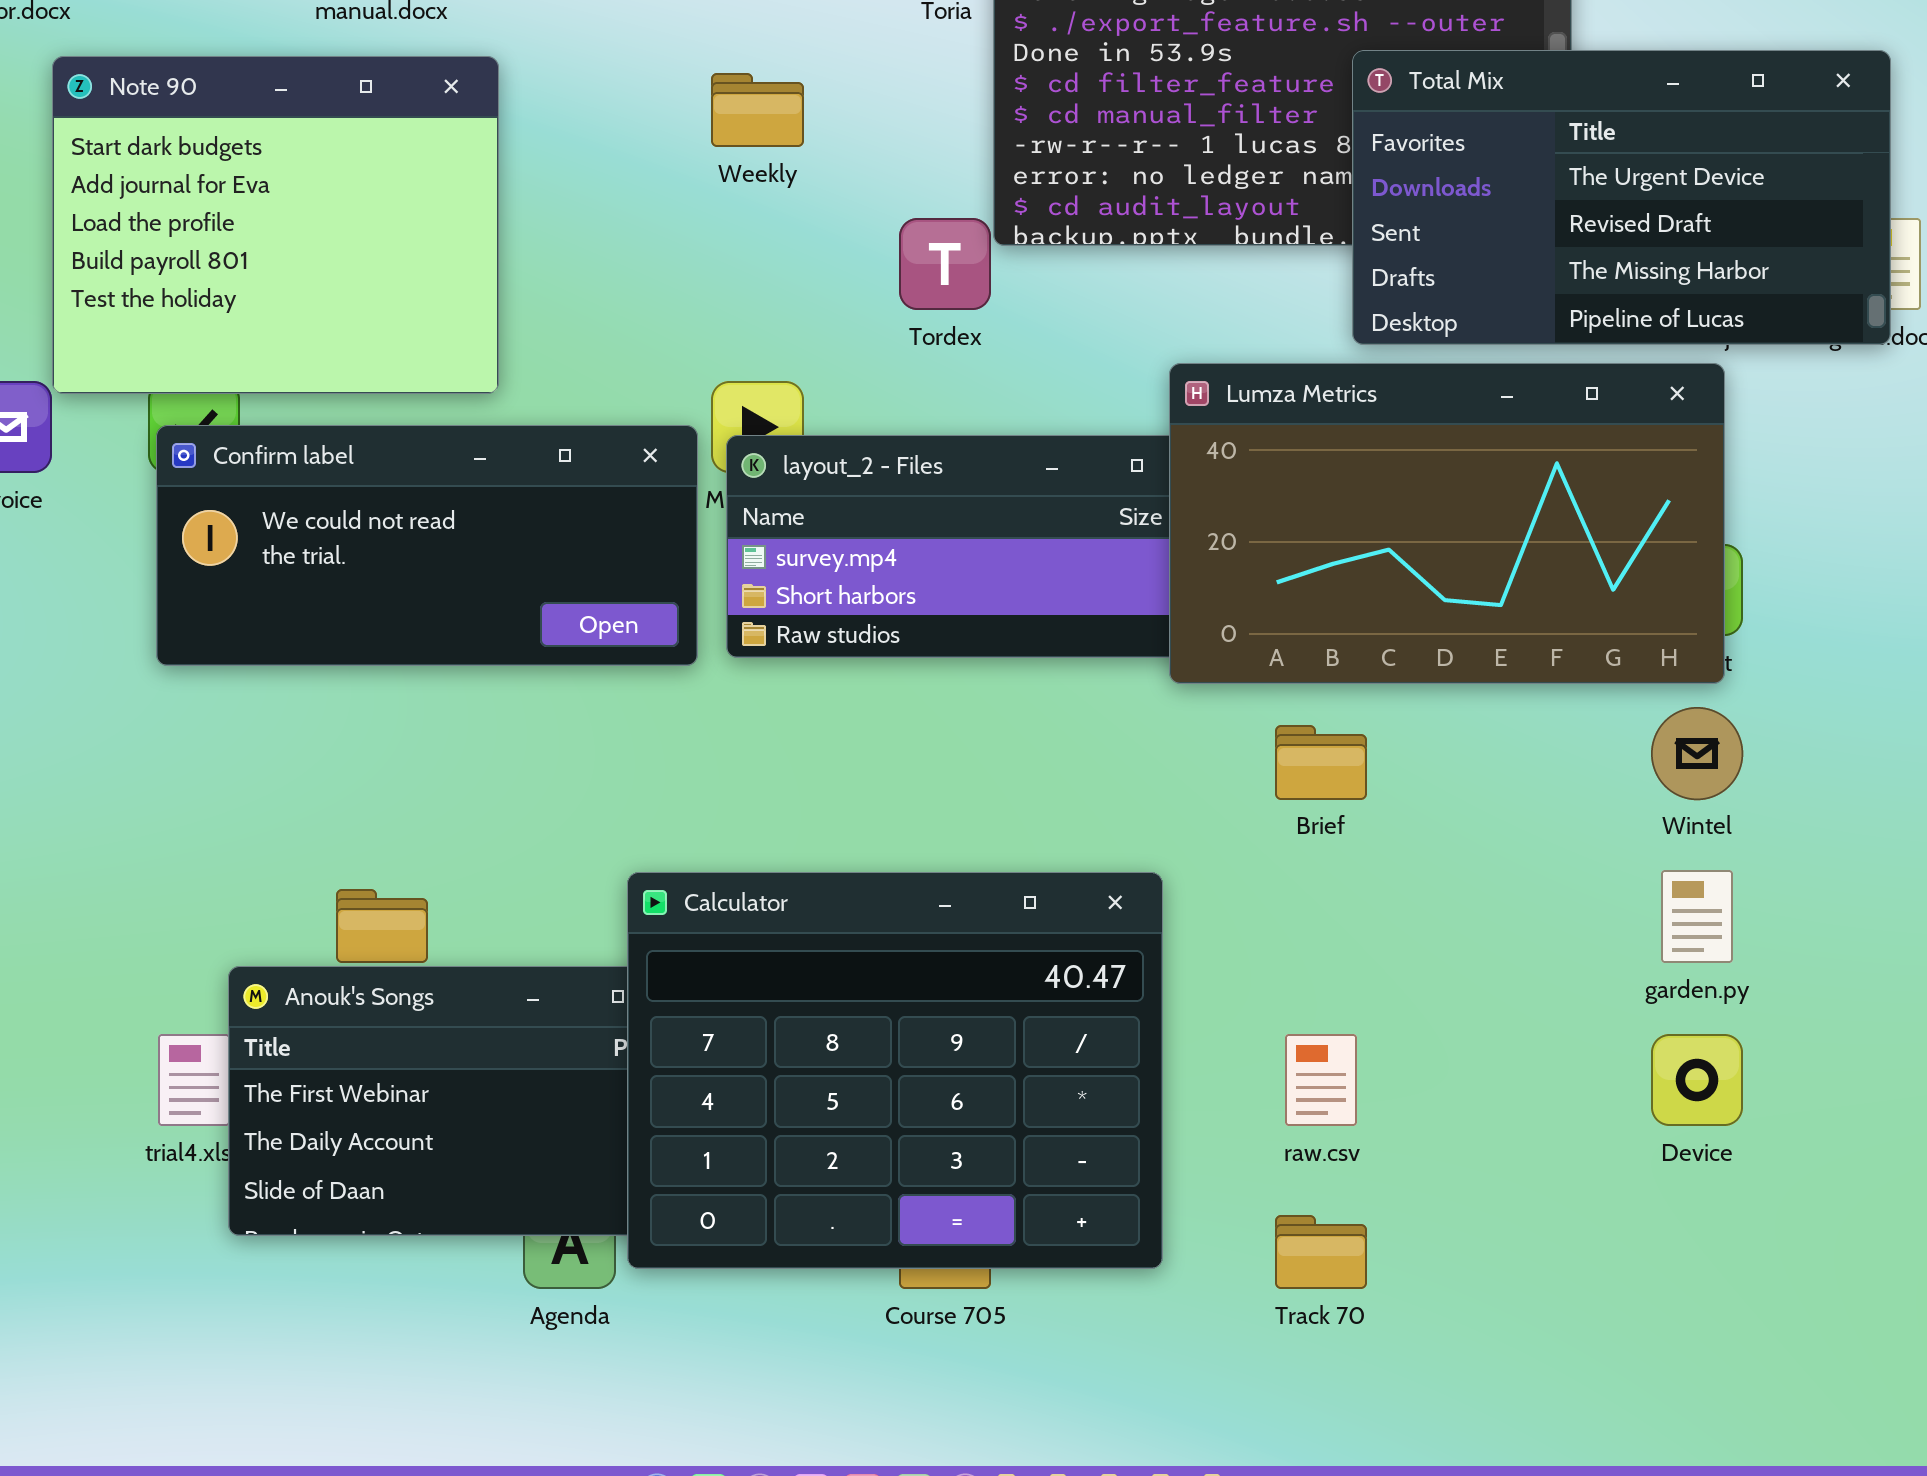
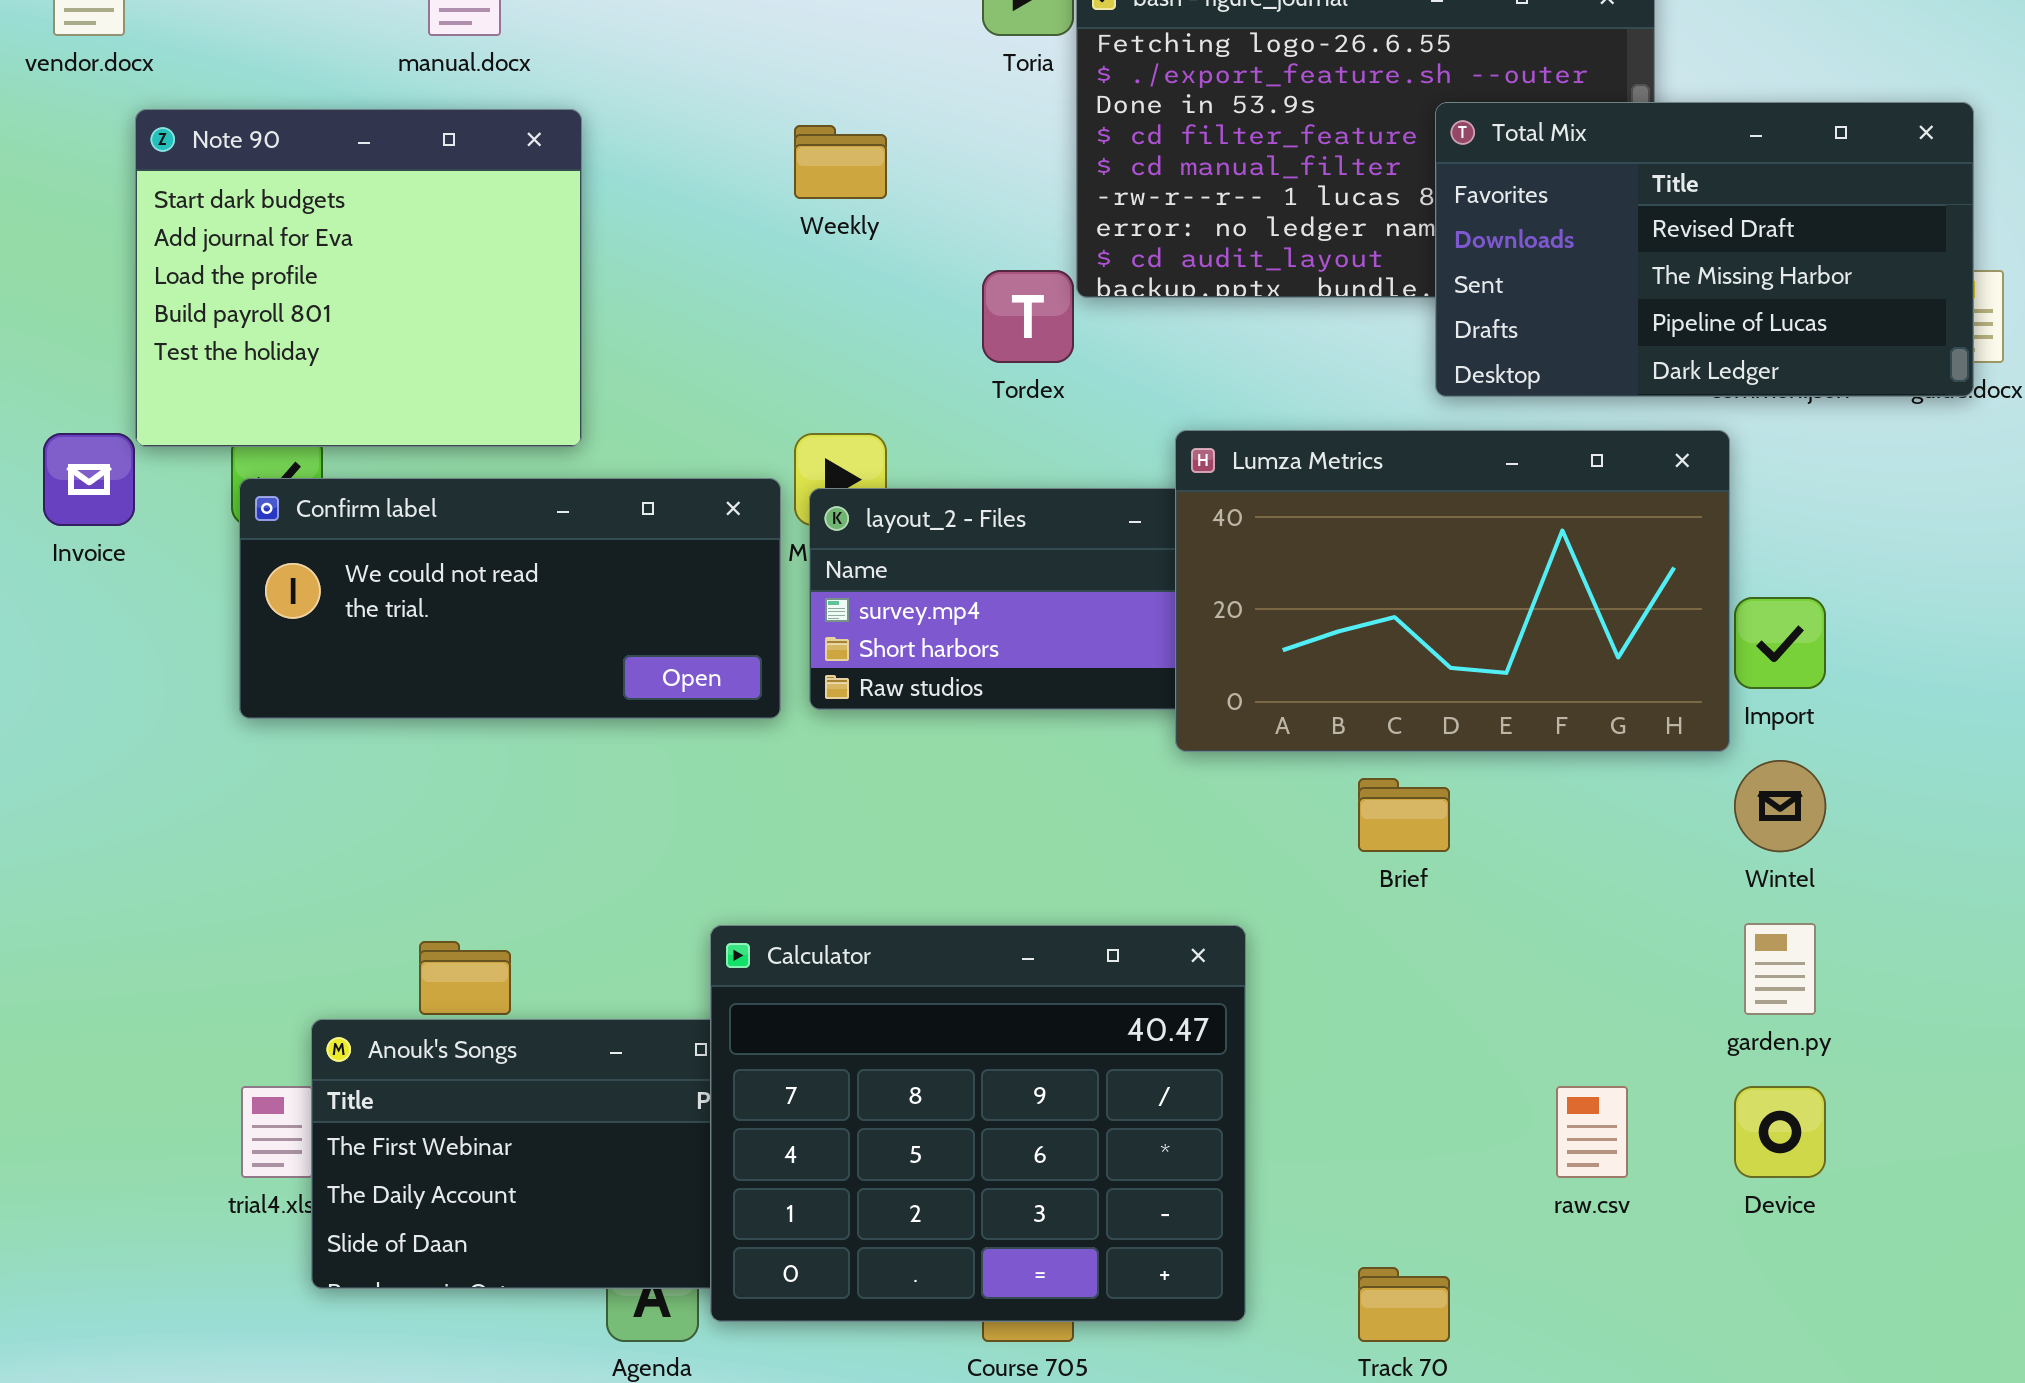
Total Mix: [1352,50,1891,345] -> [1435,102,1974,397], scrolled down 1 row
Lumza Metrics: [1169,363,1725,684] -> [1175,430,1730,752], moved
raw.csv: [1285,1034,1357,1126] -> [1556,1086,1628,1178], moved

